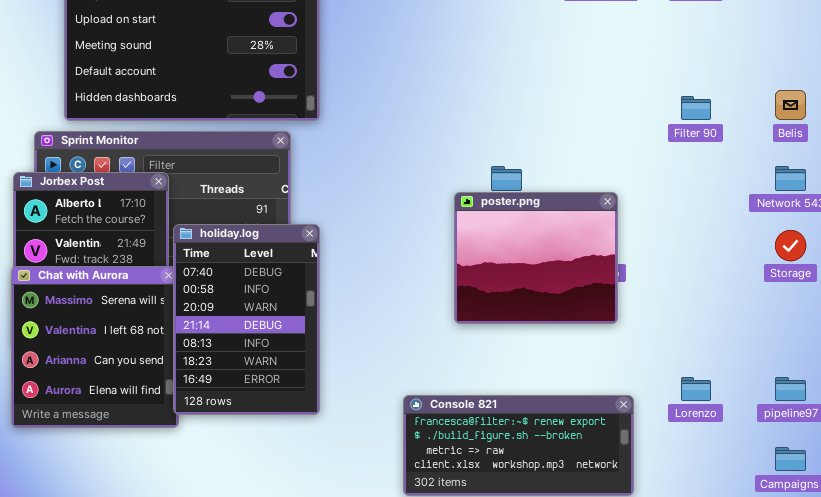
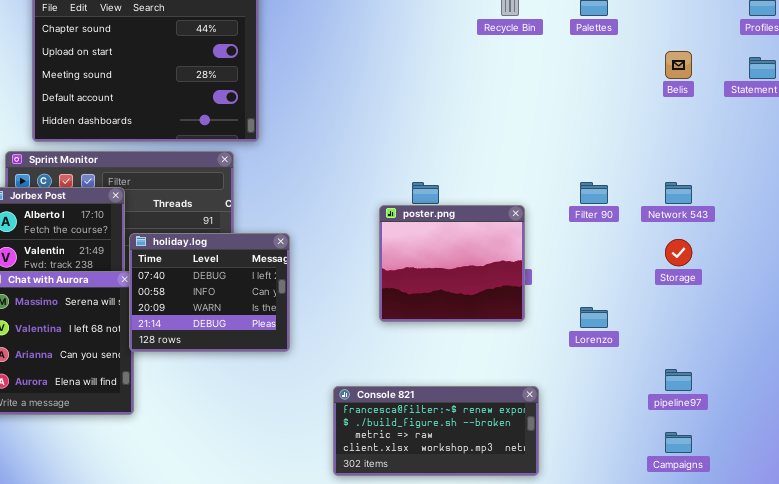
Belis: [775,90,806,120] -> [665,51,692,79], moved
Filter 90: [681,96,711,120] -> [580,182,608,204], moved
holiday.log: [173,224,320,415] -> [129,233,290,352], resized
Lorenzo: [681,377,711,401] -> [580,307,608,328], moved

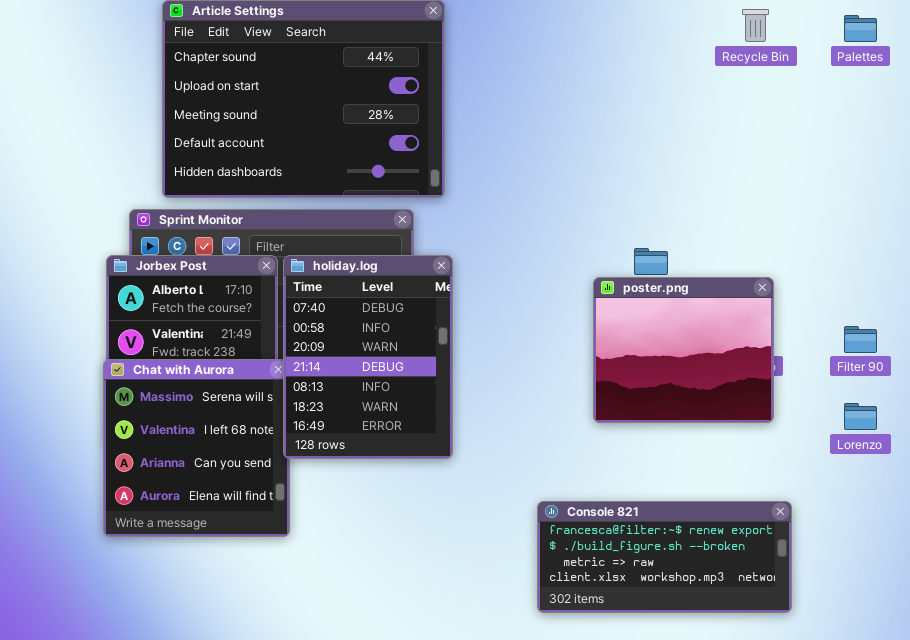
Filter 90: [580,182,608,204] -> [844,326,877,353], moved
holiday.log: [129,233,290,352] -> [283,255,453,459], resized

